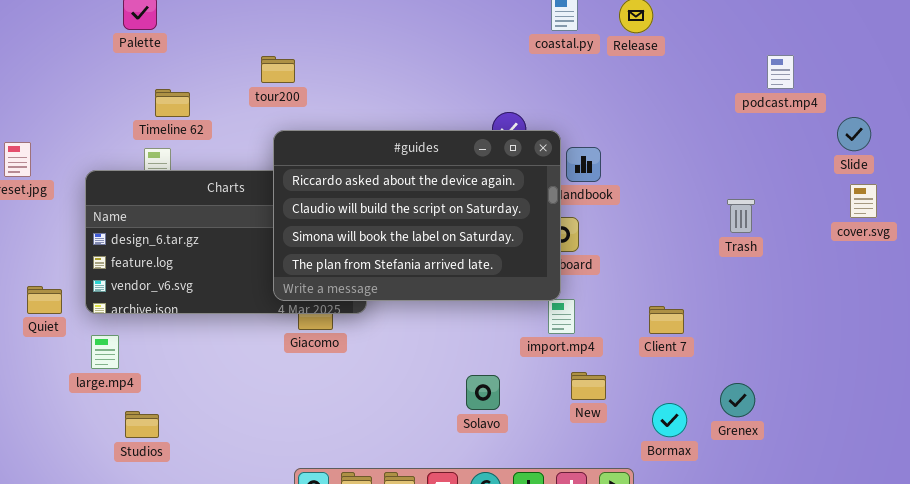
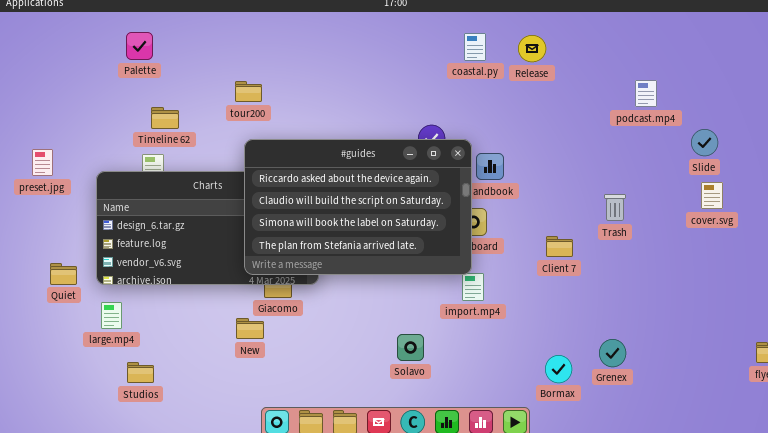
Client 7: [649,306,684,334] -> [546,236,573,257], moved
New: [571,372,606,400] -> [236,318,264,339], moved

